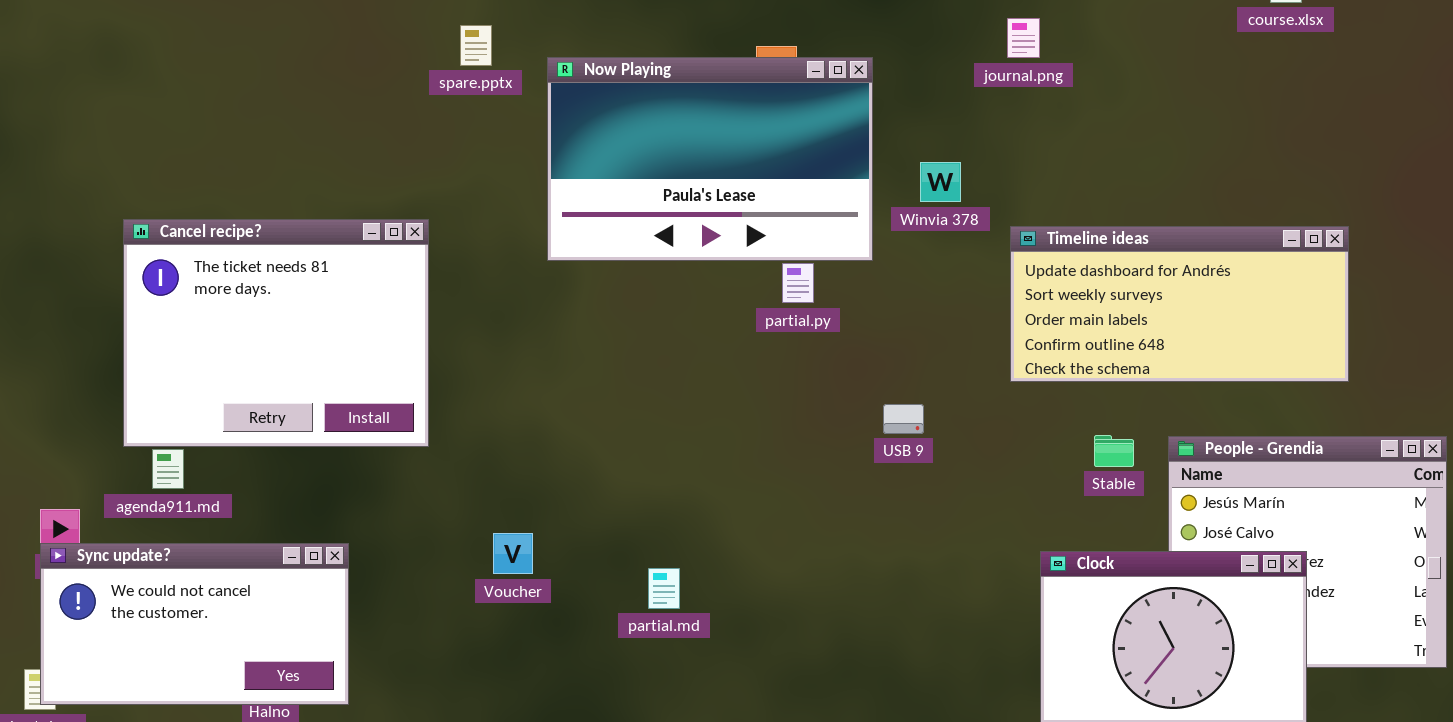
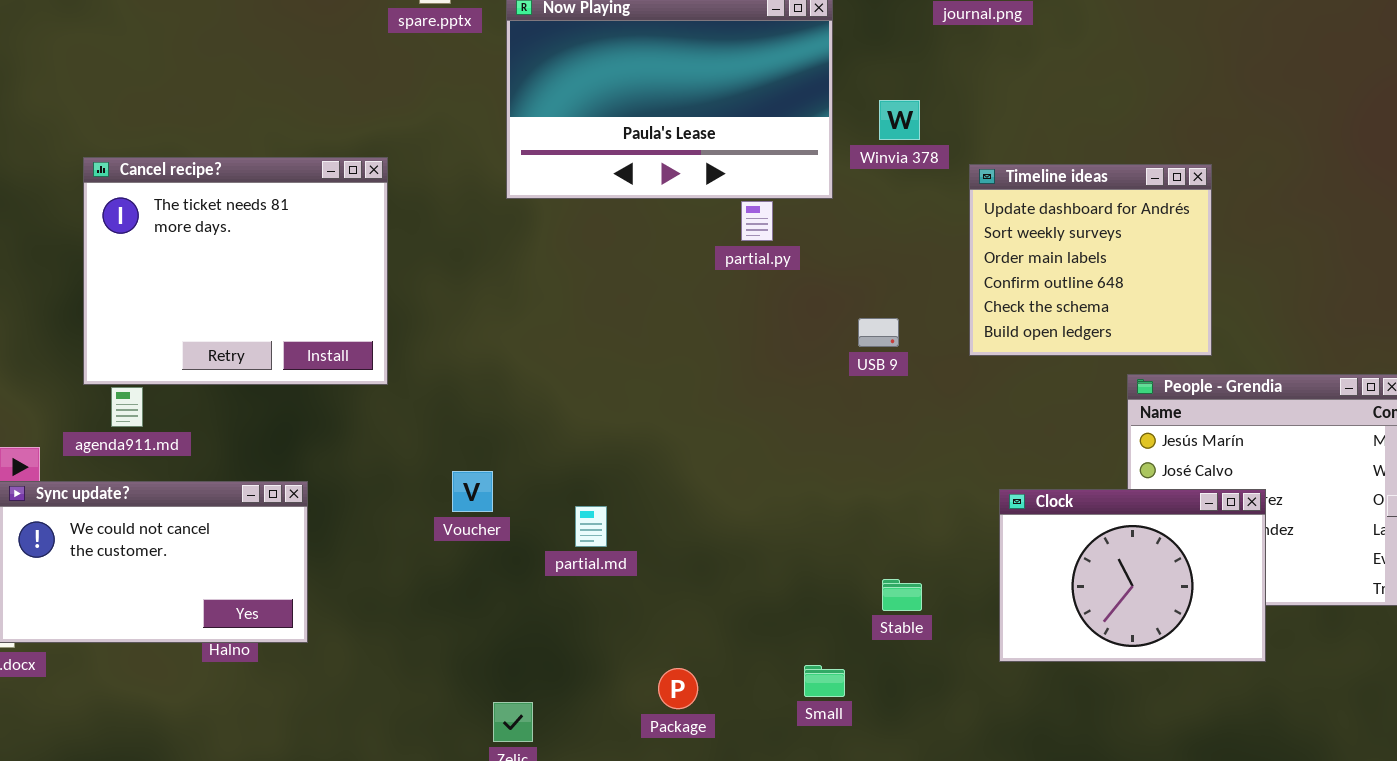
Timeline ideas: [1010,226,1349,382] -> [969,164,1212,356], resized
USB 9: [883,404,924,434] -> [858,318,899,347], moved
Stable: [1094,435,1134,467] -> [882,579,922,611], moved
partial.md: [648,568,680,609] -> [575,506,607,547], moved

